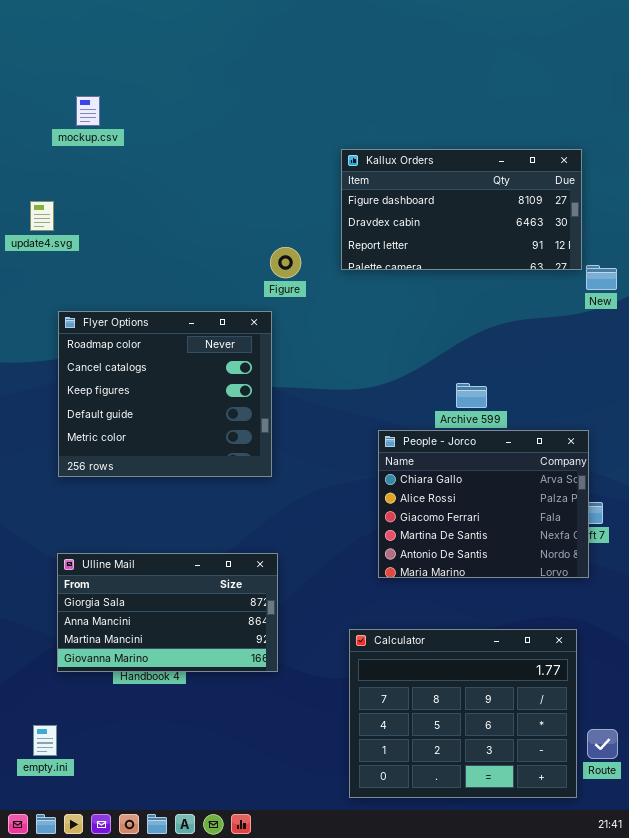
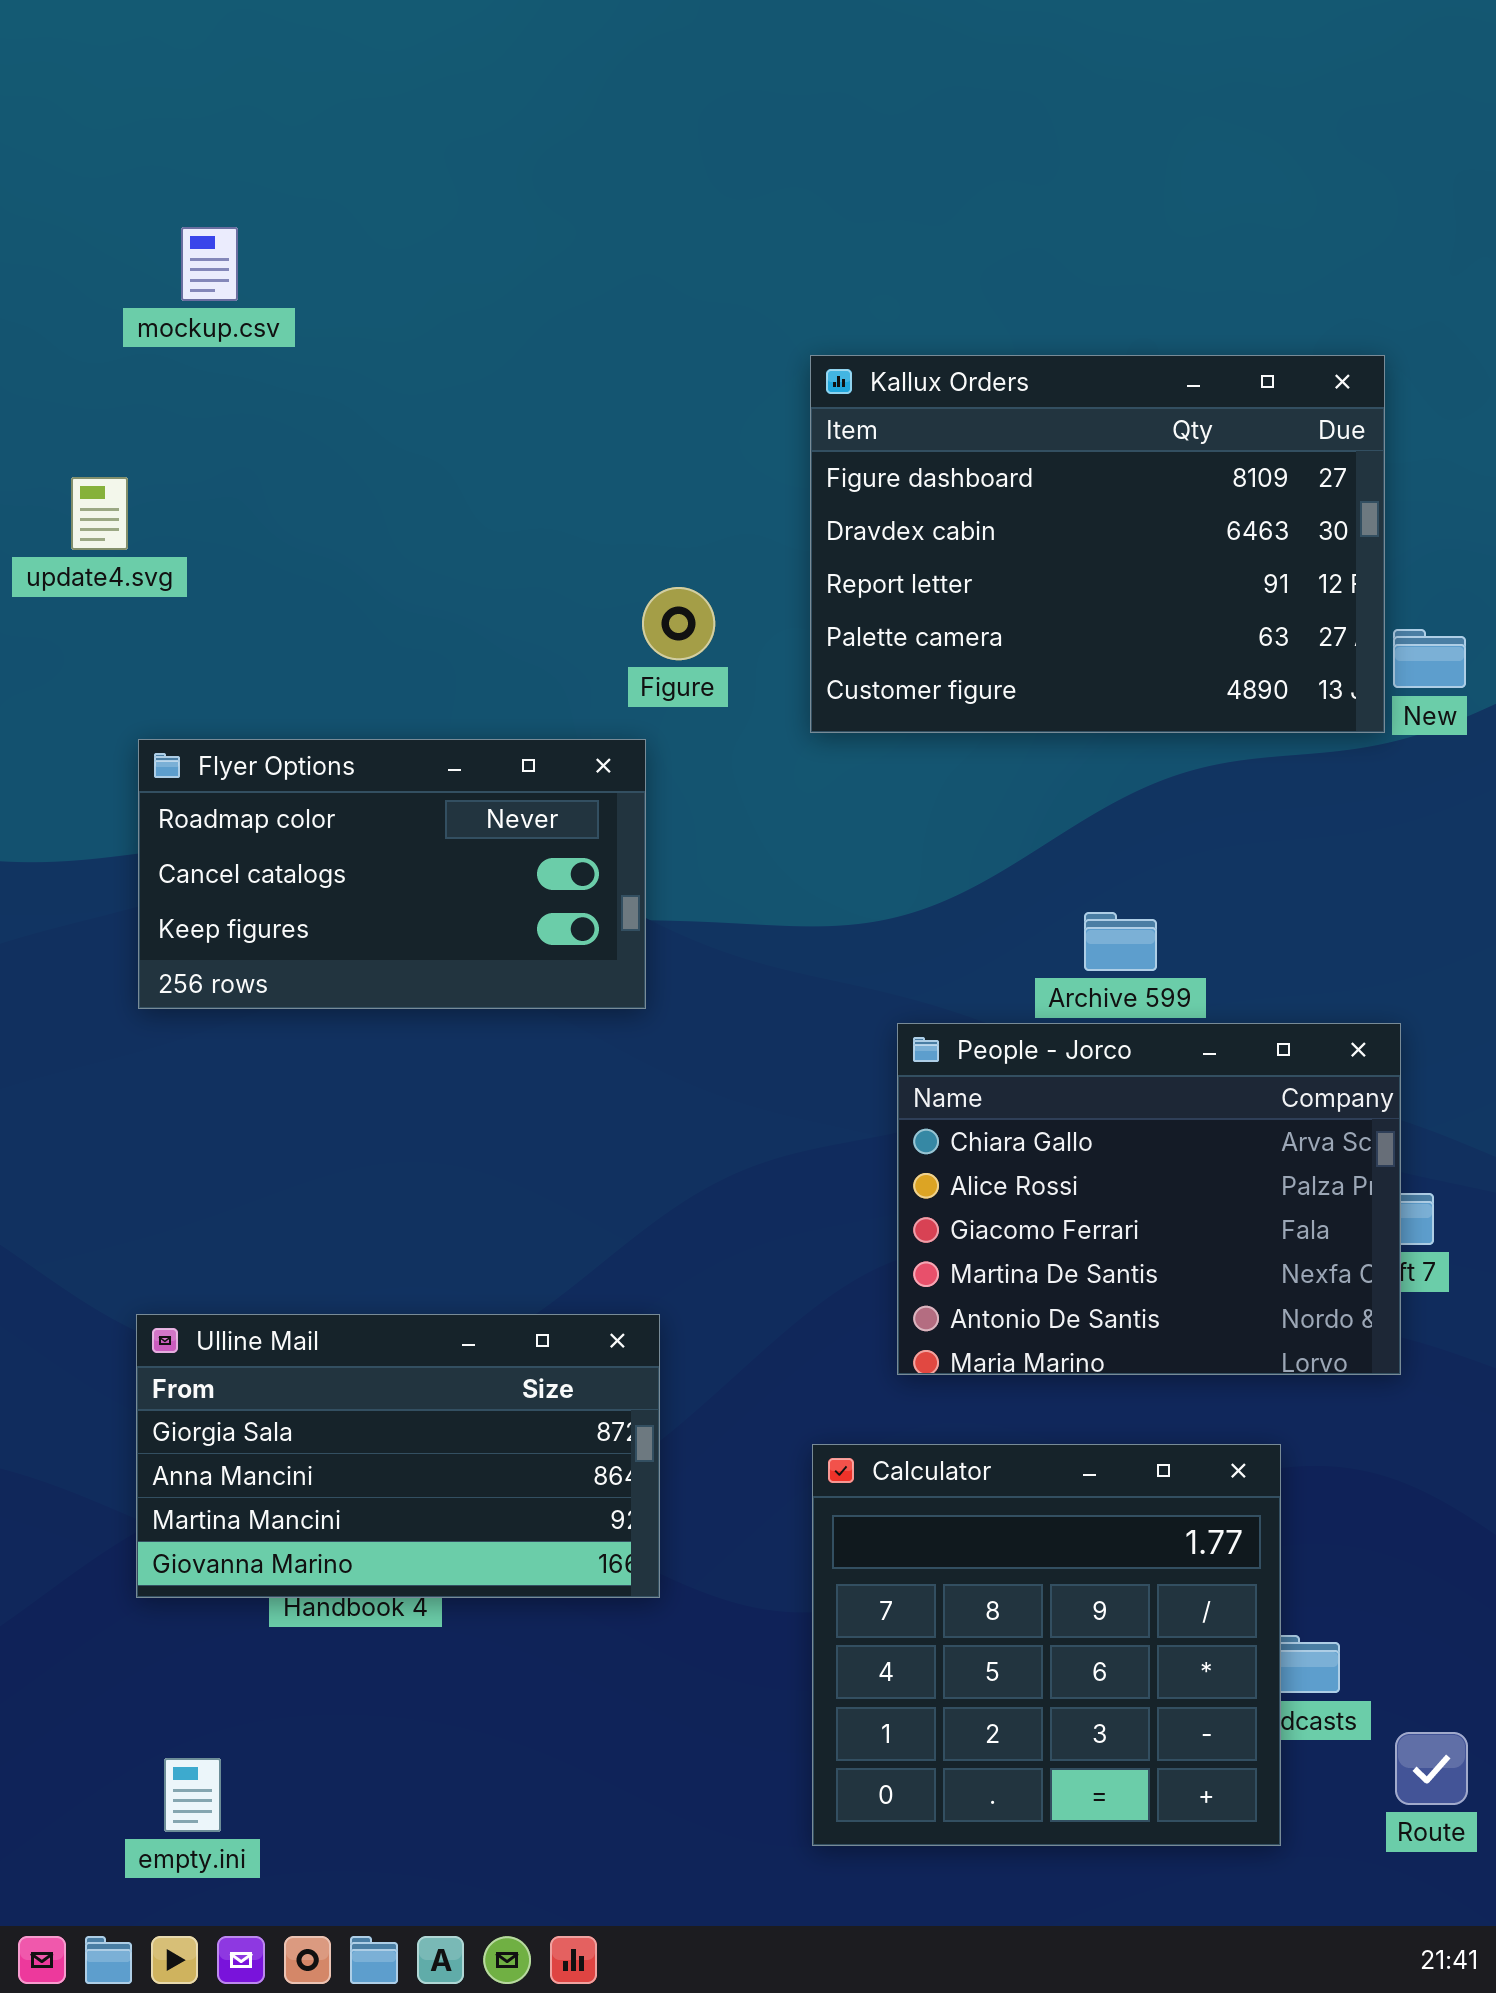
Kallux Orders: [341,149,582,270] -> [810,355,1385,733], resized
Flyer Options: [58,311,272,477] -> [138,739,646,1009], resized
Calculator: [349,629,577,798] -> [812,1444,1281,1846], moved, resized
empty.ini: [33,725,57,756] -> [164,1758,221,1832], moved

